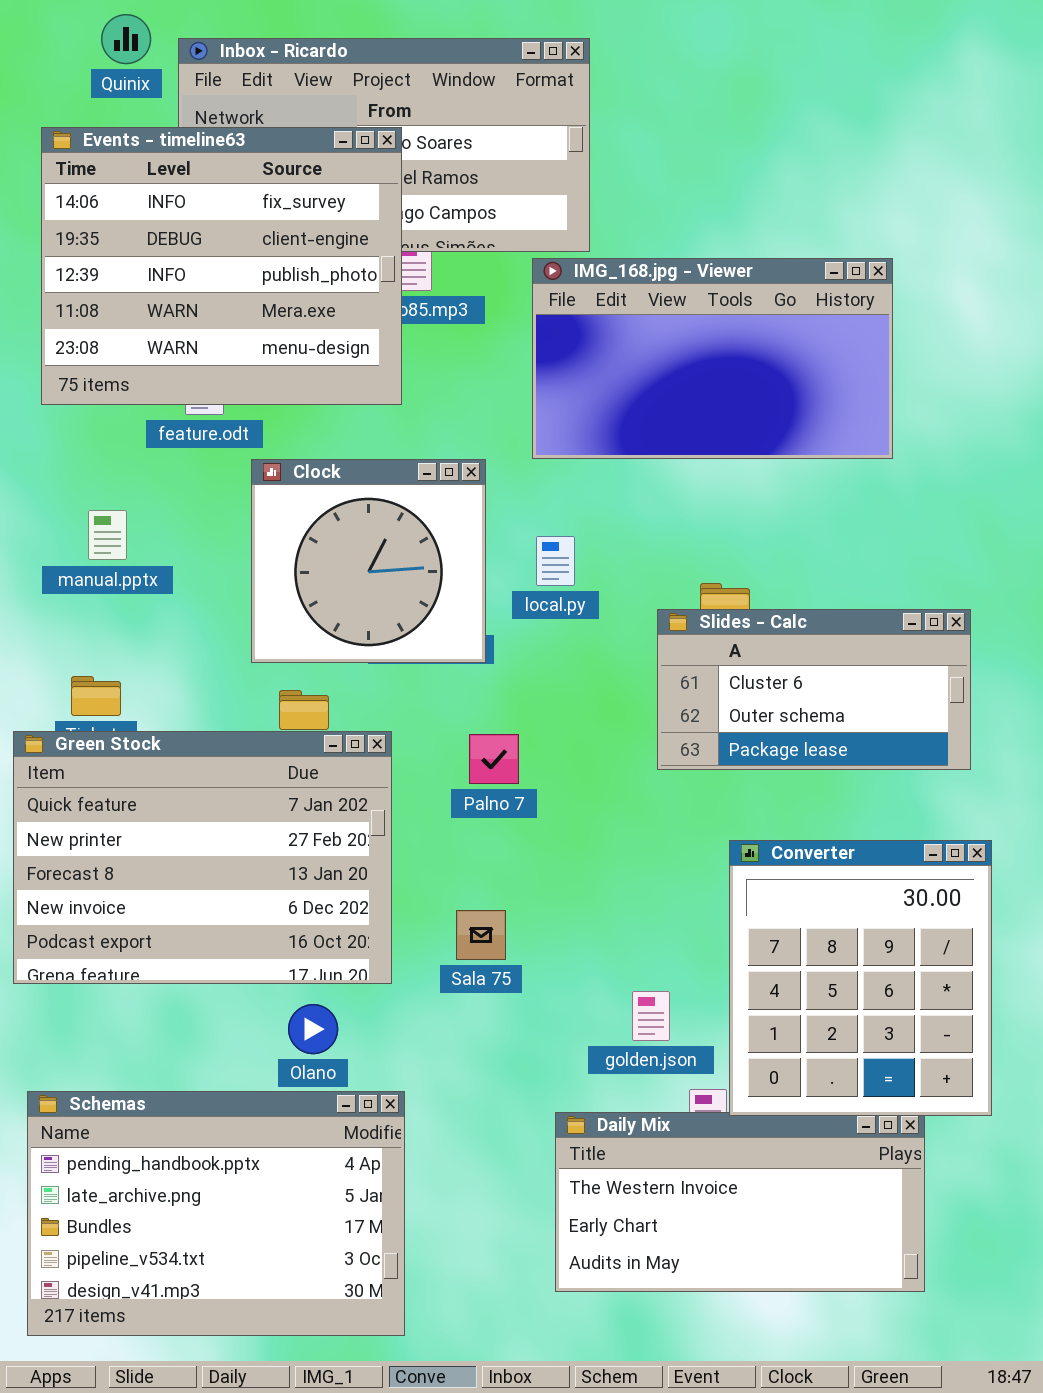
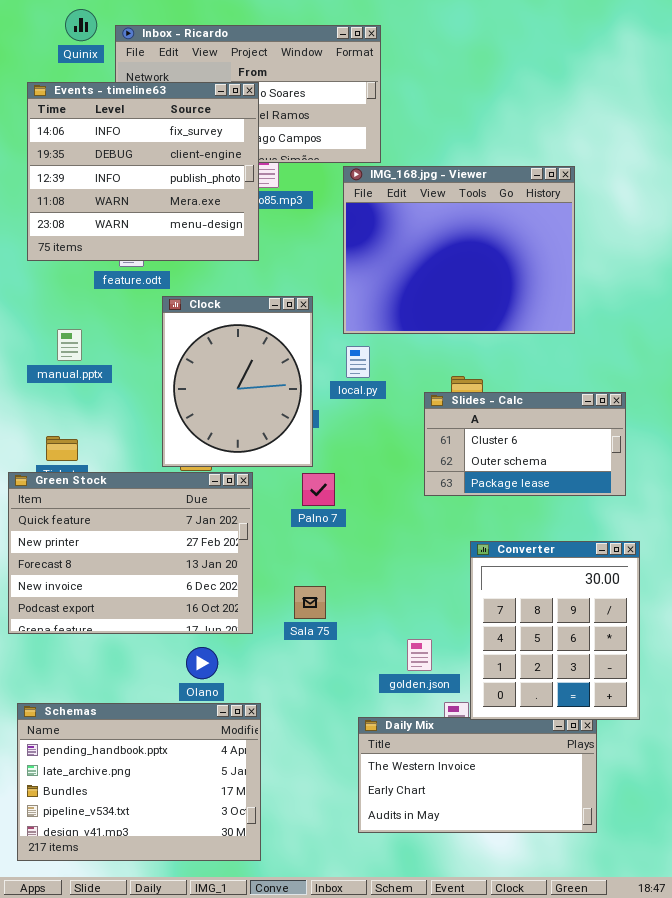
IMG_168.jpg - Viewer: [532,258,893,459] -> [343,166,575,334], resized
Clock: [251,459,486,663] -> [162,296,313,467], resized

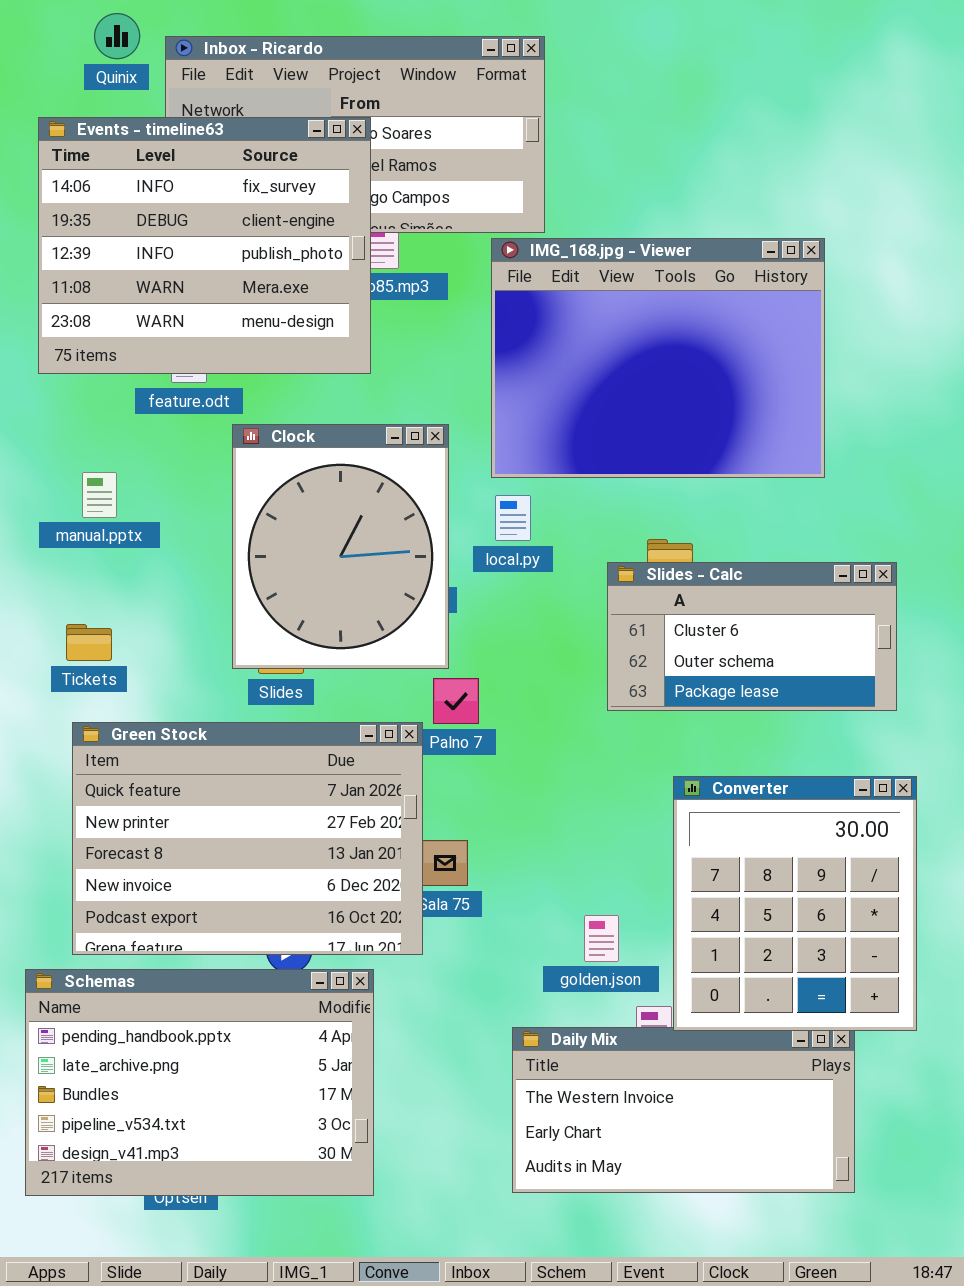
Green Stock: [8,472,253,634] -> [72,722,423,955], moved
Schemas: [17,703,261,861] -> [25,969,374,1196], moved

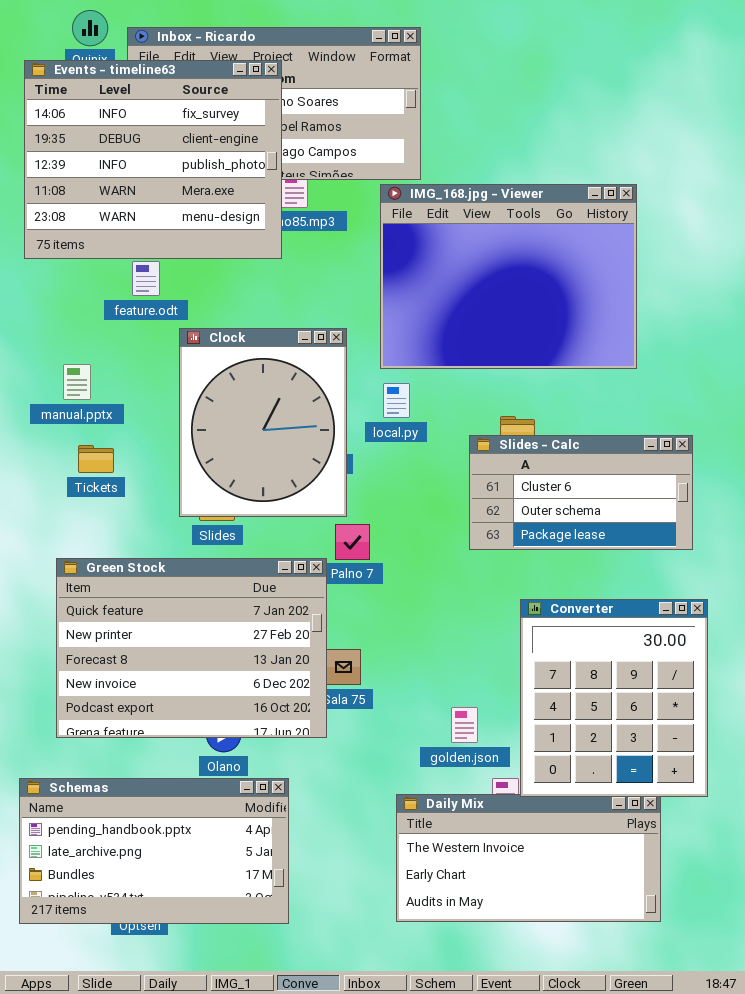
Events - timeline63: [38,117,371,374] -> [24,60,282,259], moved
Tickets: [66,624,112,661] -> [78,445,114,473], moved
Schemas: [25,969,374,1196] -> [19,778,289,924], resized

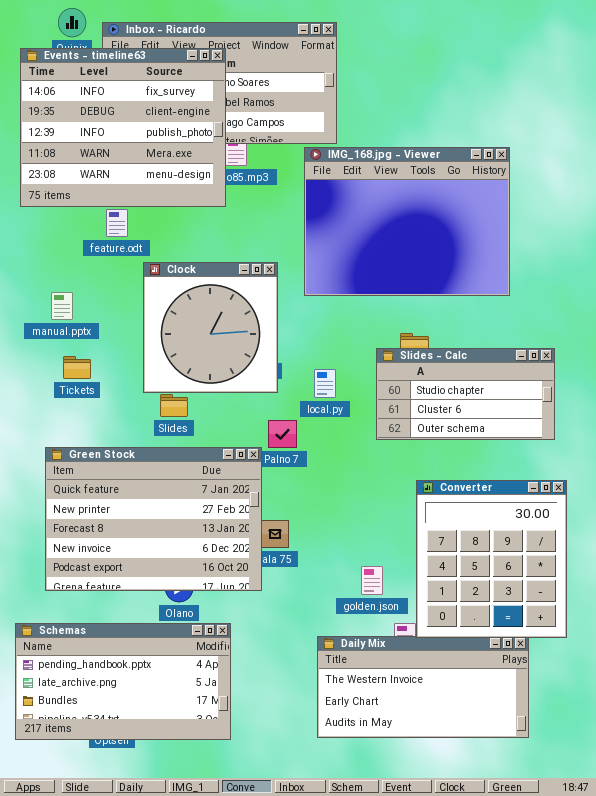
Clock: [179,328,347,517] -> [143,262,278,393], resized
local.py: [383,383,410,418] -> [314,369,336,398], moved
Slides - Calc: [469,435,693,550] -> [376,348,555,440], scrolled up 1 row

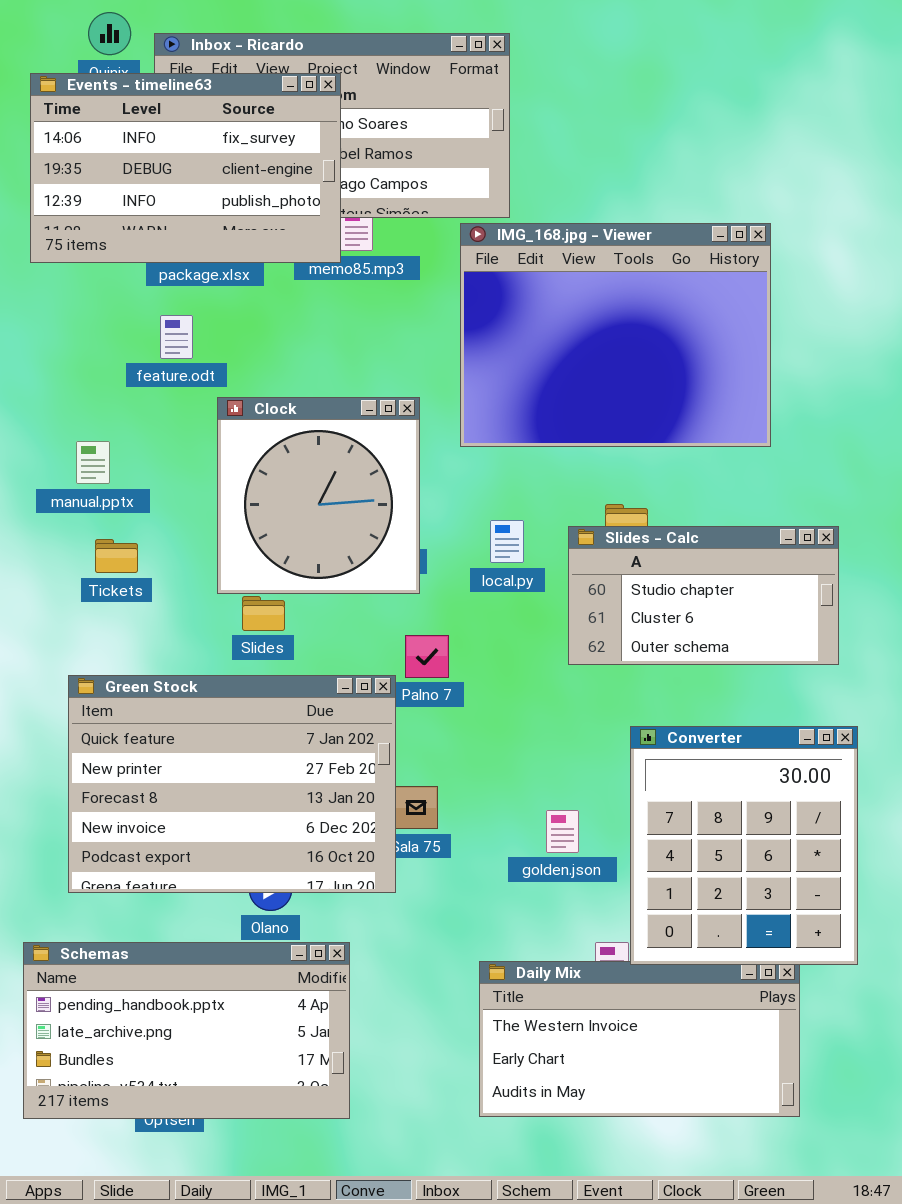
Events - timeline63: [20,48,226,207] -> [30,73,341,263], resized
local.py: [314,369,336,398] -> [490,520,524,563], moved
golden.json: [361,566,383,595] -> [546,810,579,853], moved

